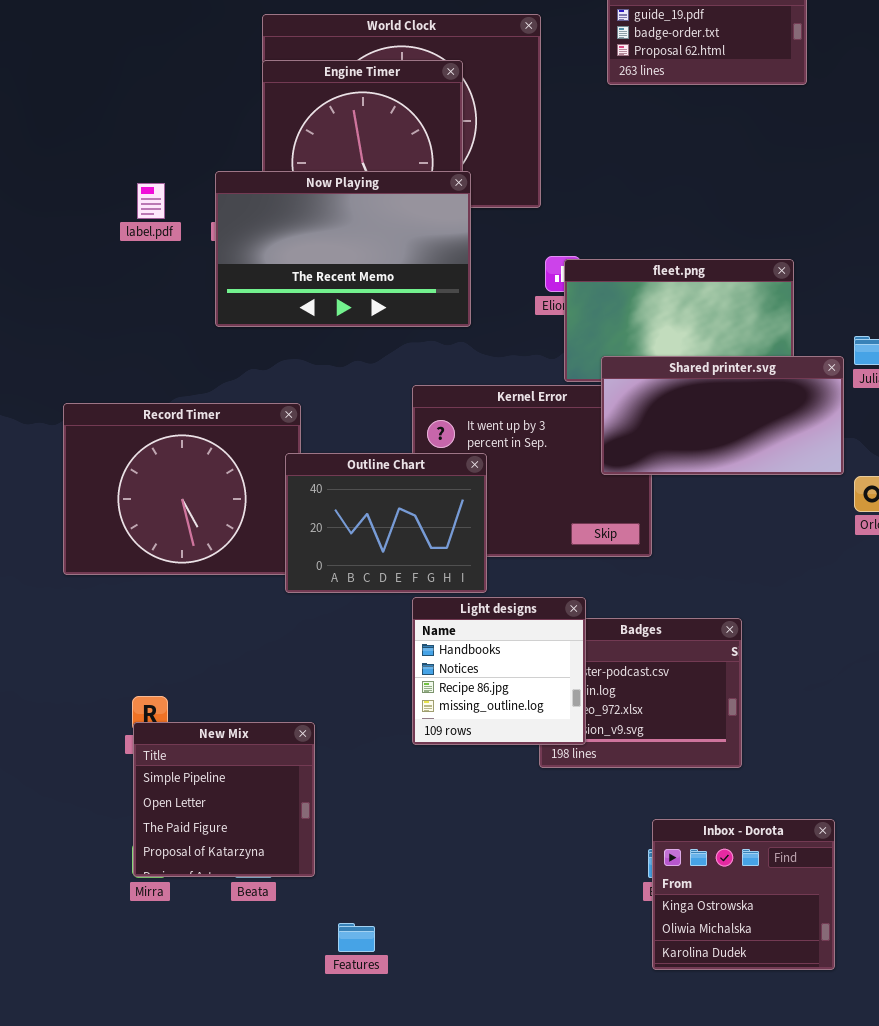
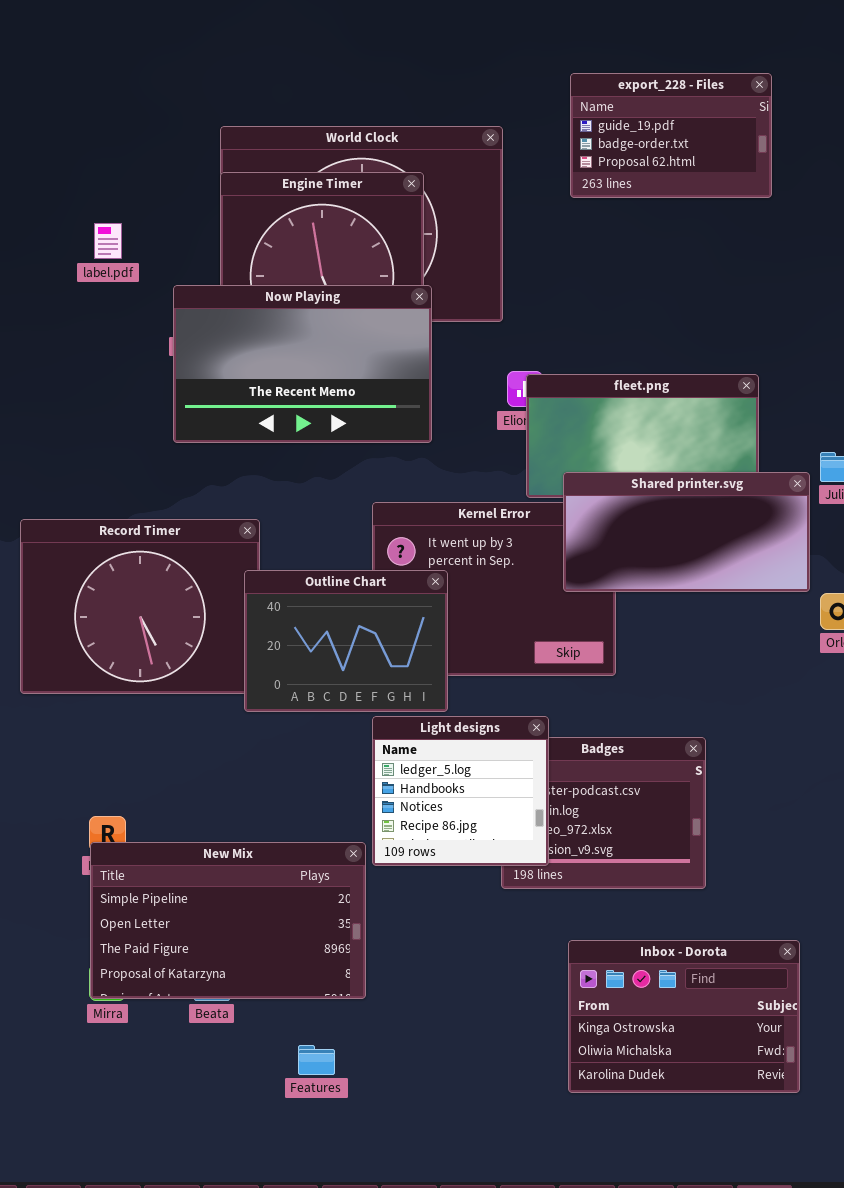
label.pdf: [137,183,165,219] -> [94,223,122,259], moved
Light designs: [412,597,586,745] -> [372,716,549,866], scrolled up 1 row
New Mix: [133,722,315,877] -> [90,842,366,999], resized
Inbox - Dorota: [652,819,835,970] -> [568,940,800,1093], resized

